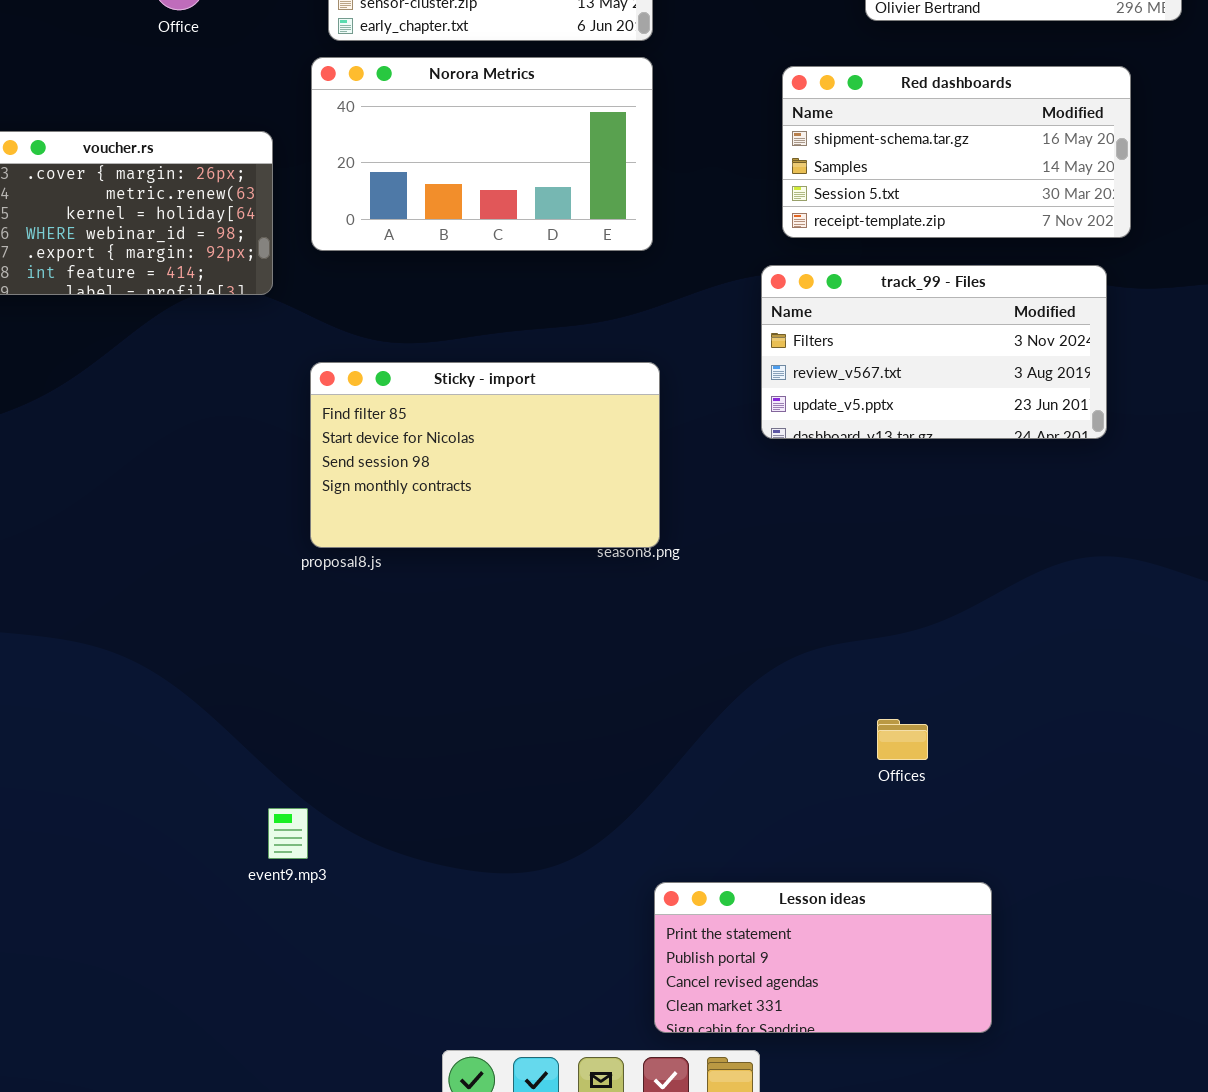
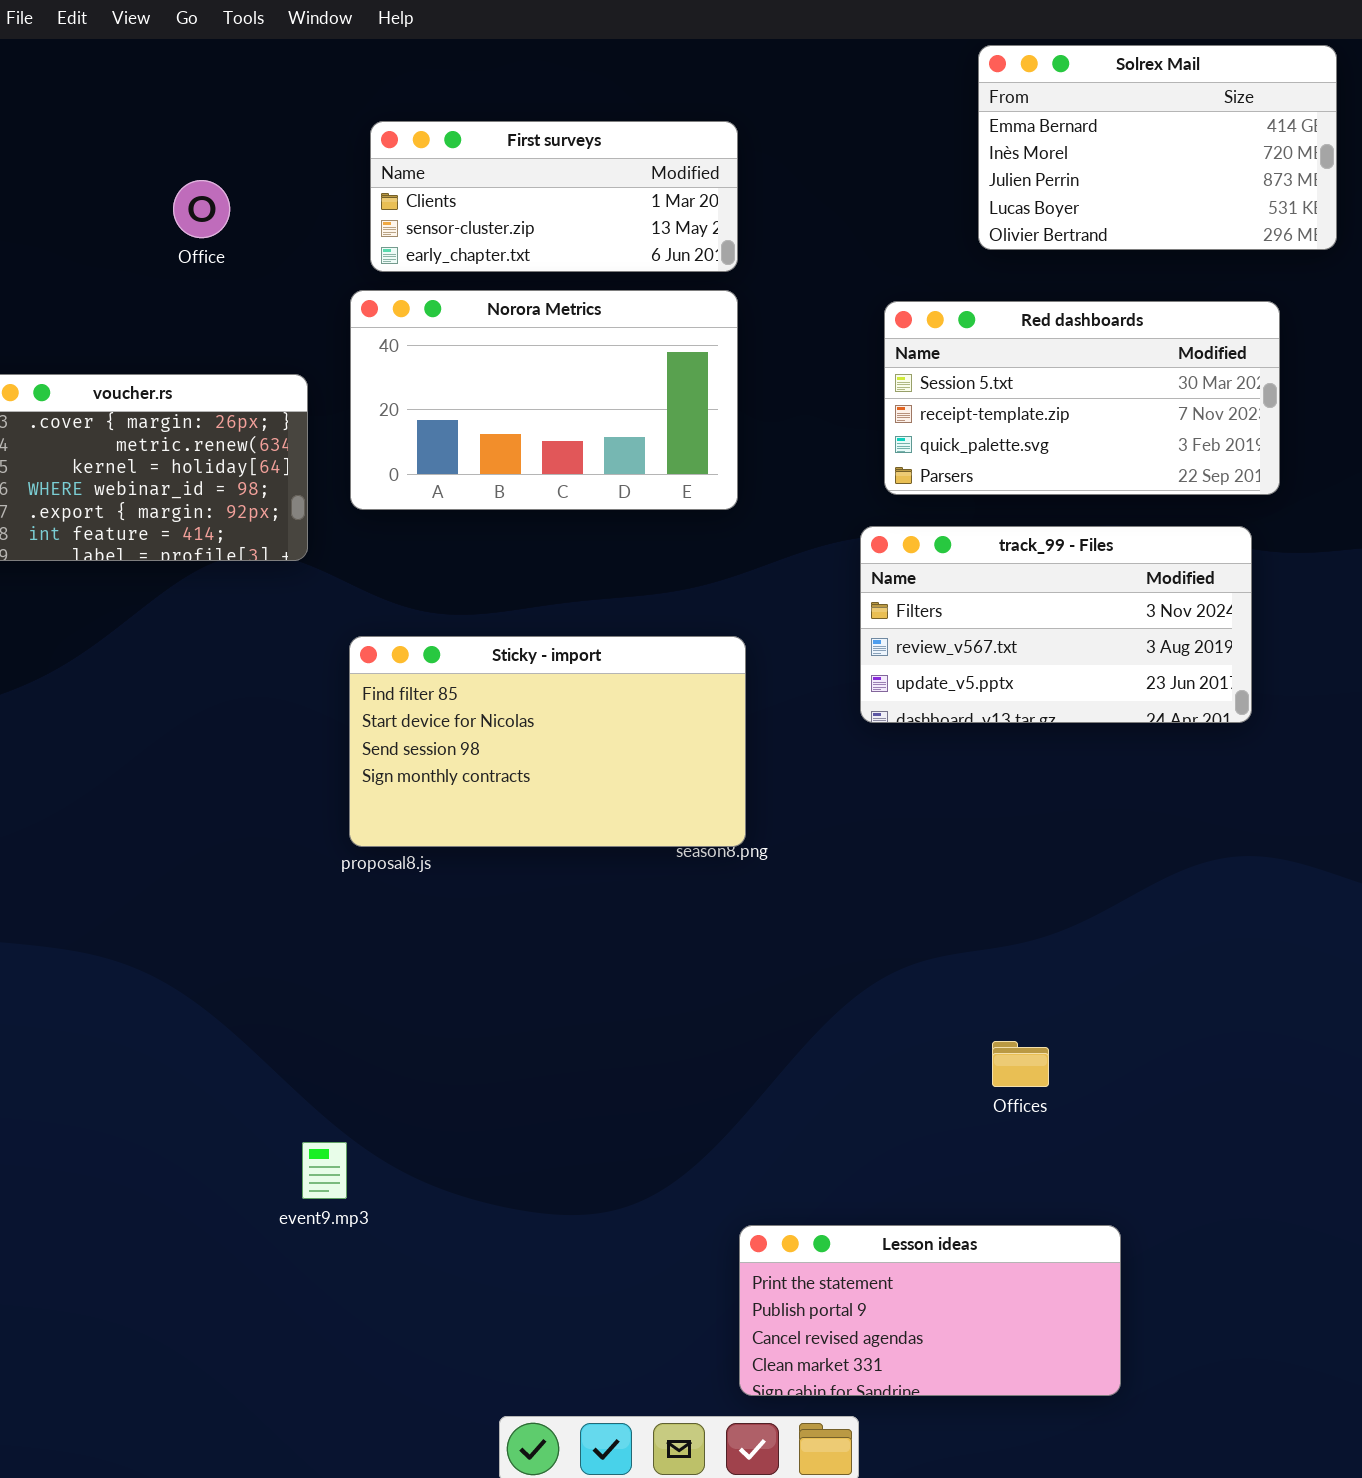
Red dashboards: [782,66,1131,238] -> [884,301,1280,495], scrolled down 2 rows

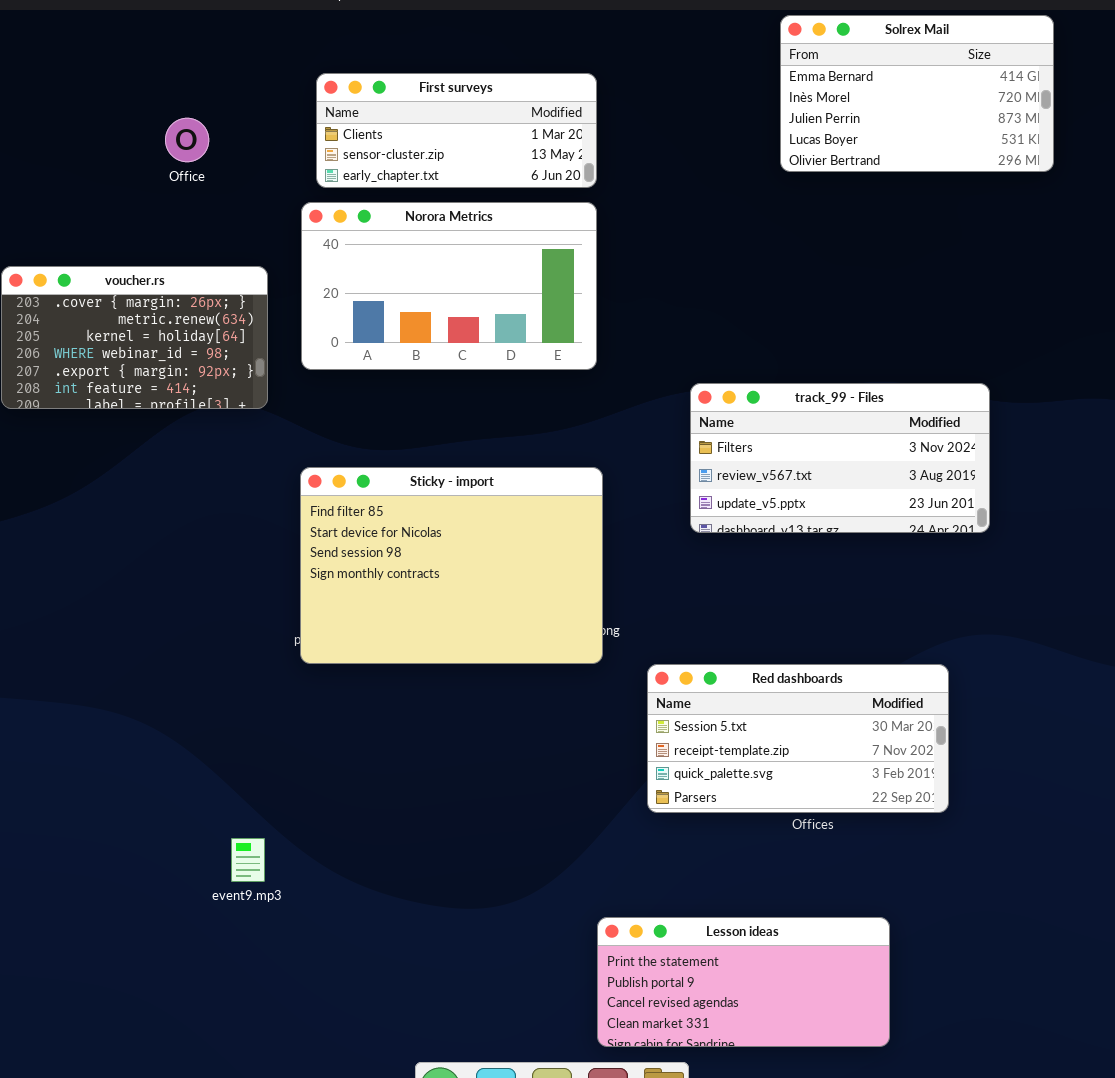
Red dashboards: [884,301,1280,495] -> [647,664,949,813], moved
Sticky - import: [349,636,746,847] -> [300,467,603,664], resized
event9.mp3: [302,1142,347,1199] -> [231,838,265,882], moved

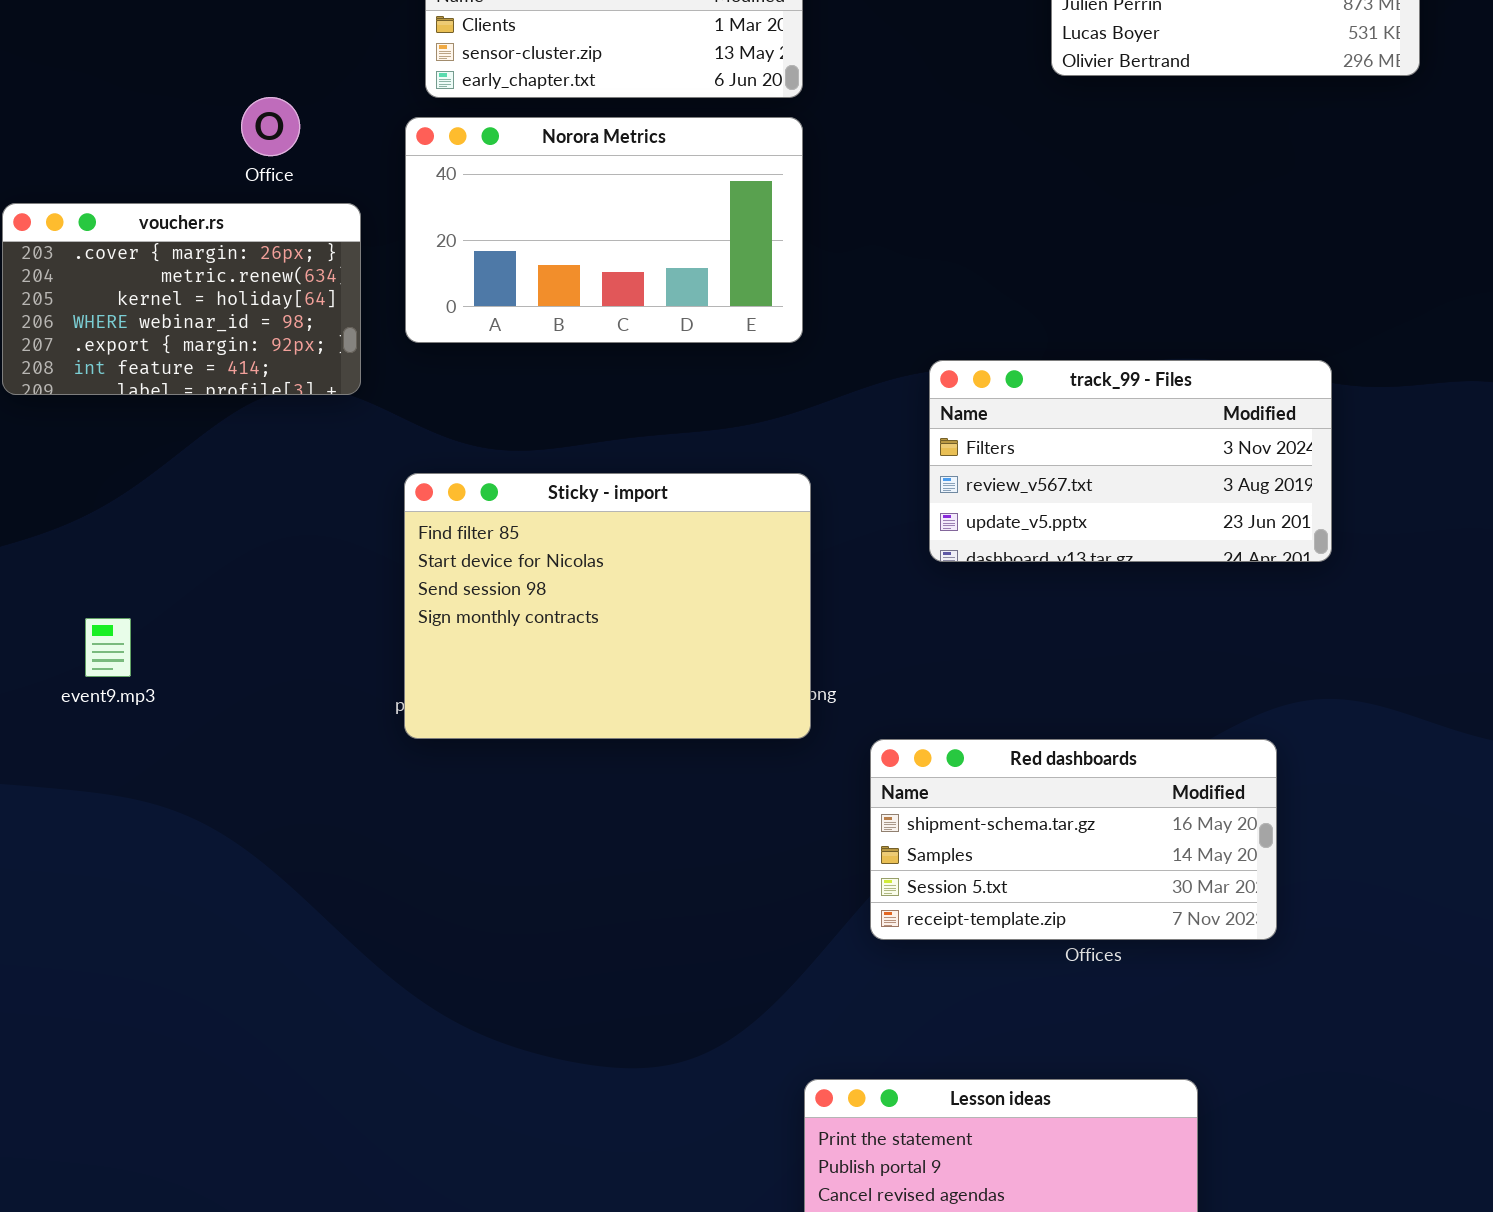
Office: [165,118,209,162] -> [241,97,300,156], moved
Red dashboards: [647,664,949,813] -> [870,739,1277,940], scrolled up 2 rows
event9.mp3: [231,838,265,882] -> [85,618,131,677], moved

